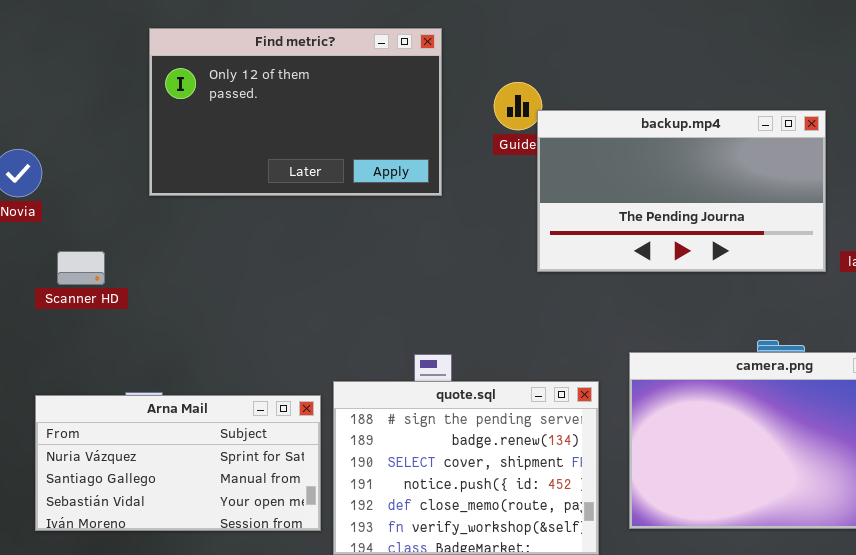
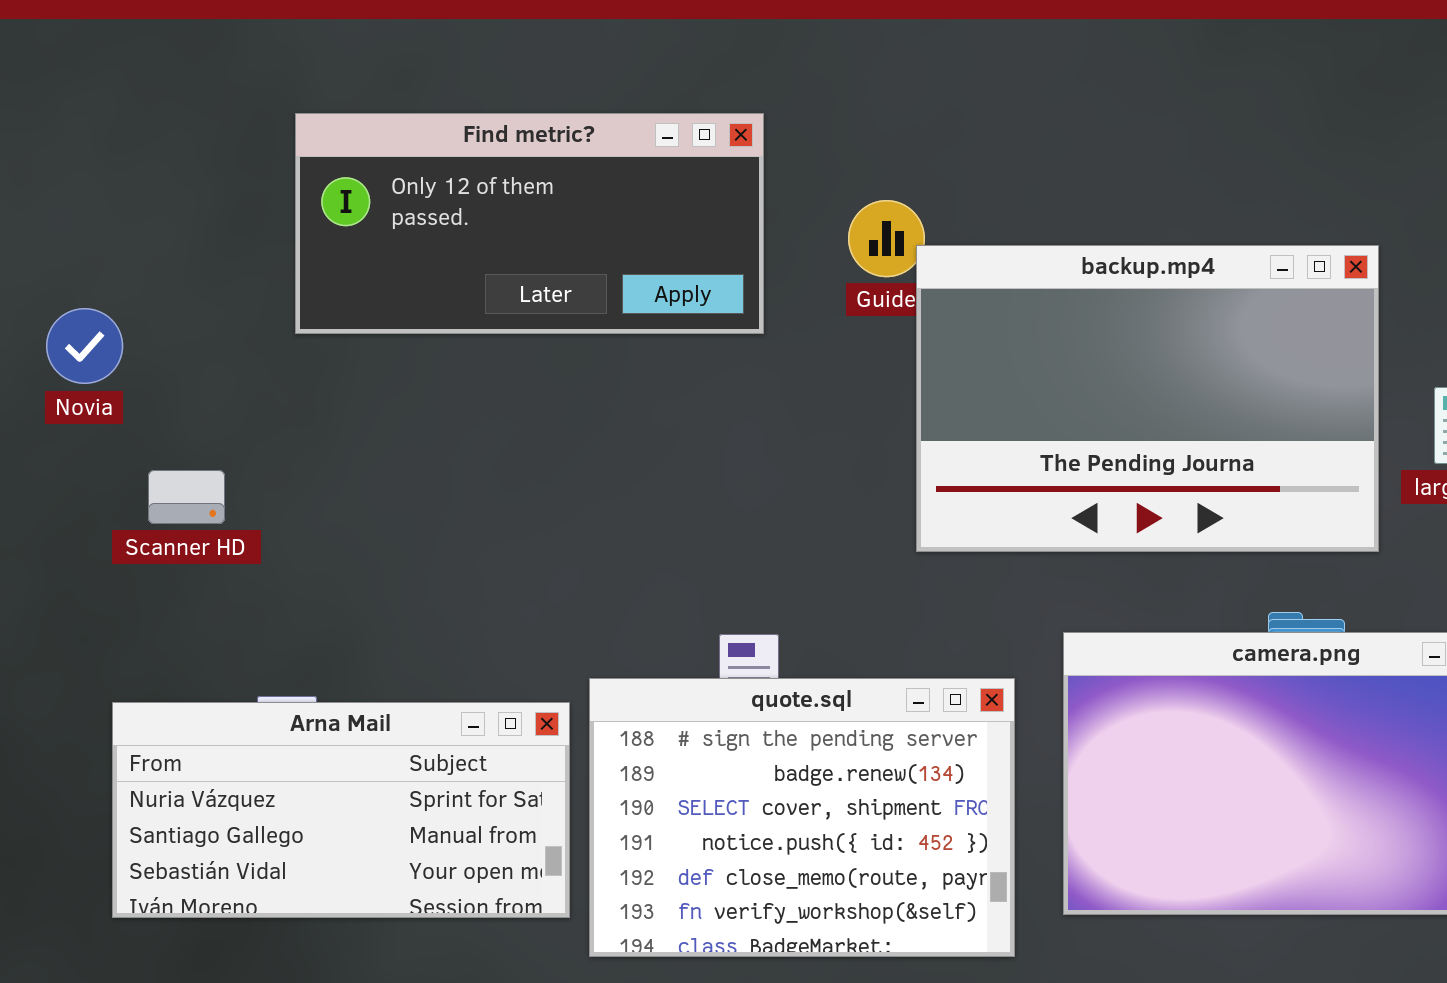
Find metric?: [149,28,442,196] -> [295,113,764,334], resized
backup.mp4: [537,110,826,272] -> [916,245,1379,552], resized

